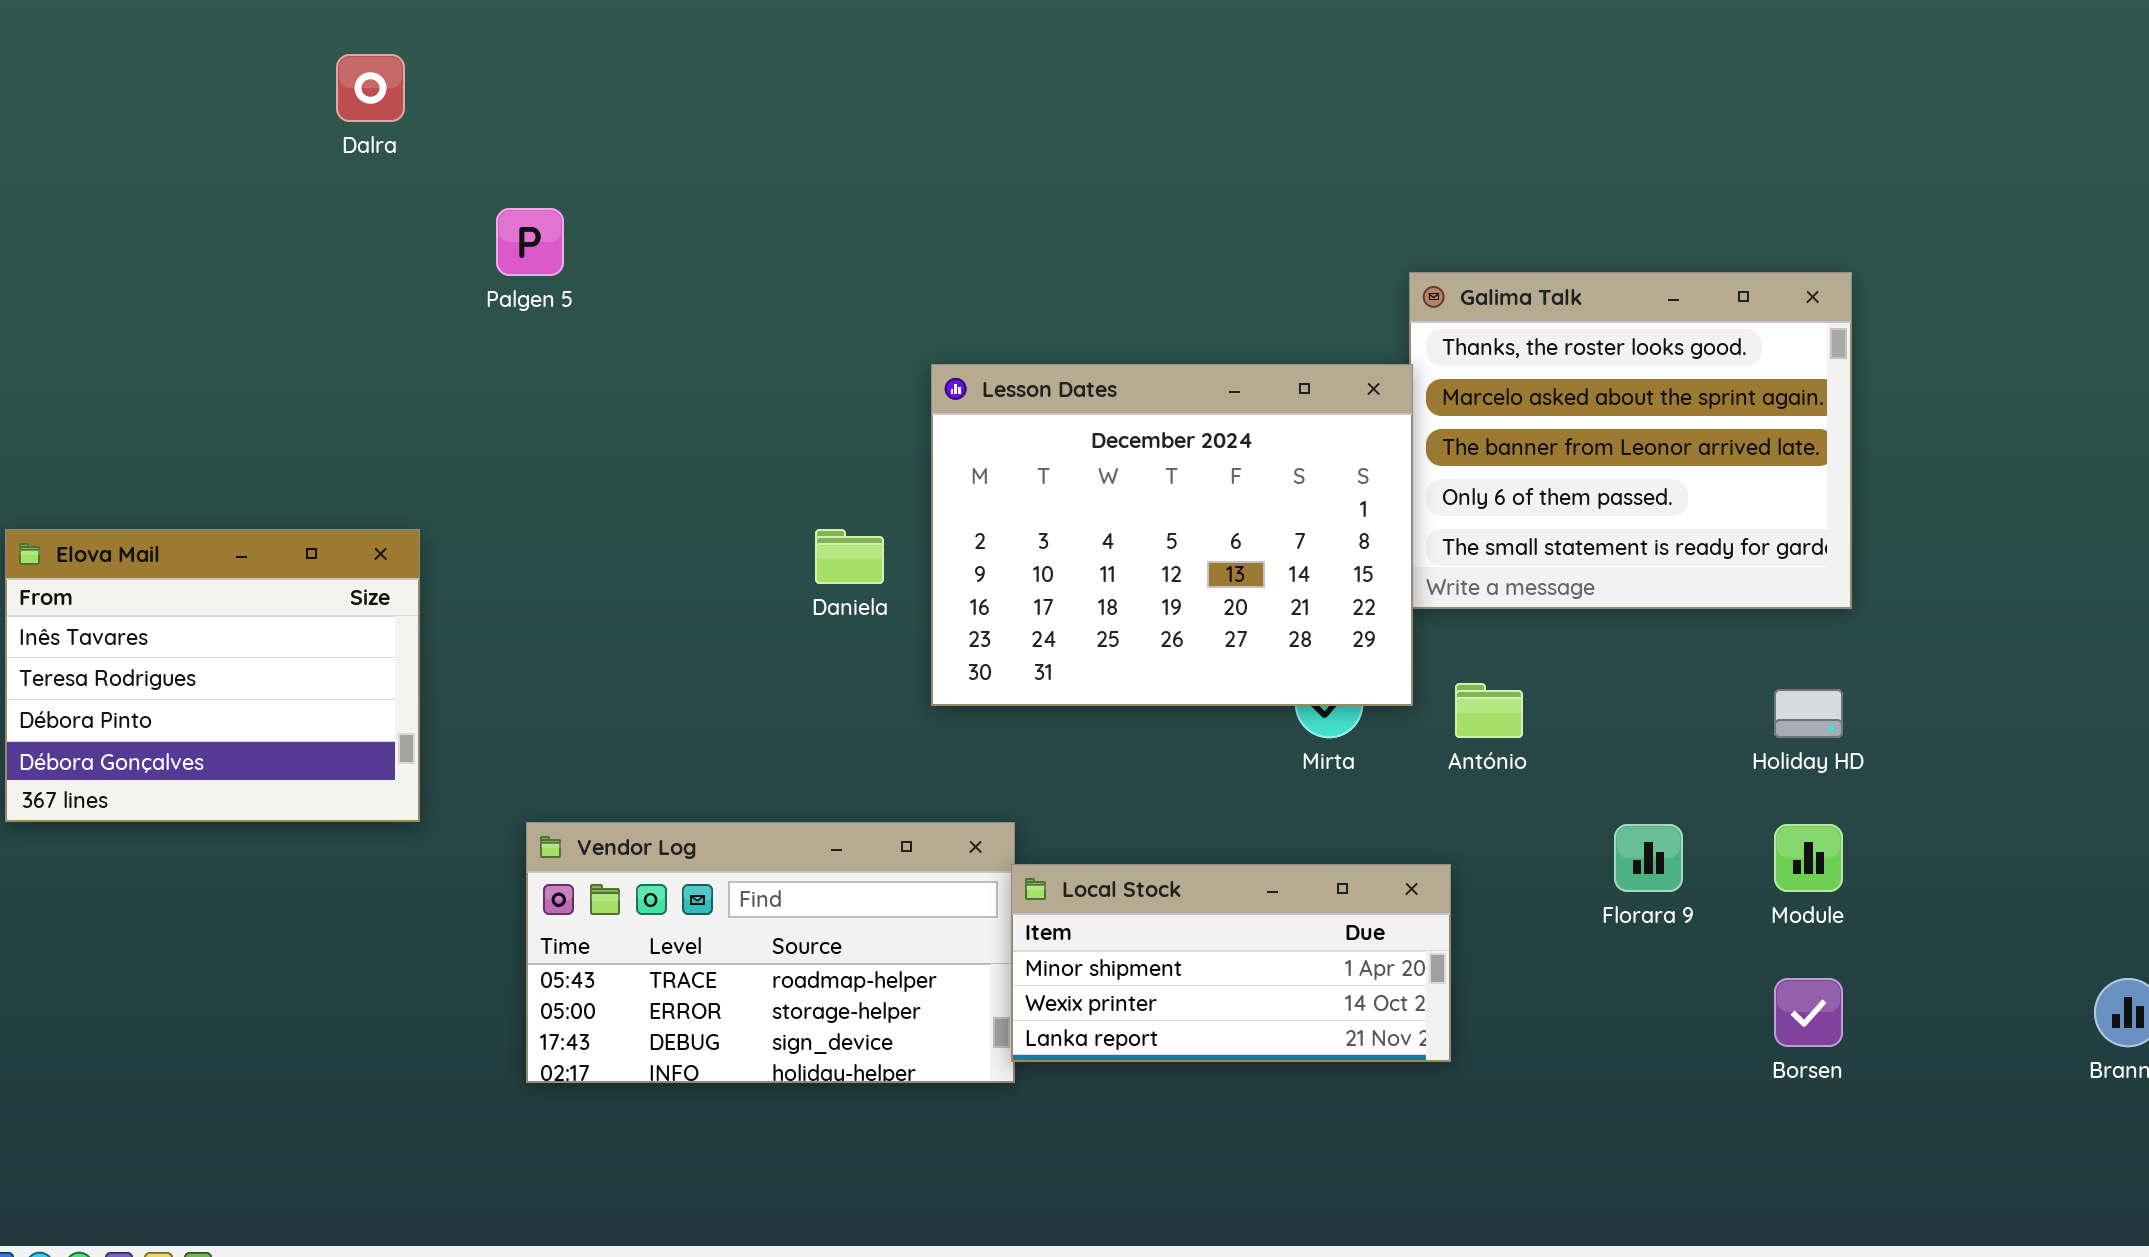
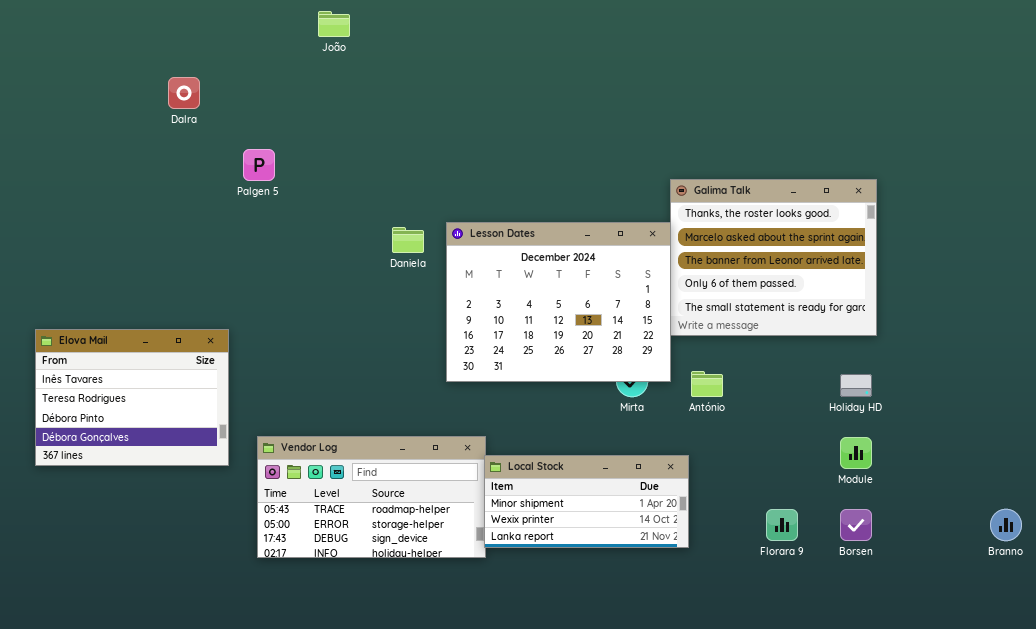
Elova Mail: [5,529,420,822] -> [35,329,229,466], moved
Daniela: [815,529,884,584] -> [392,227,424,253], moved
Florara 9: [1614,824,1683,892] -> [766,509,798,541], moved

